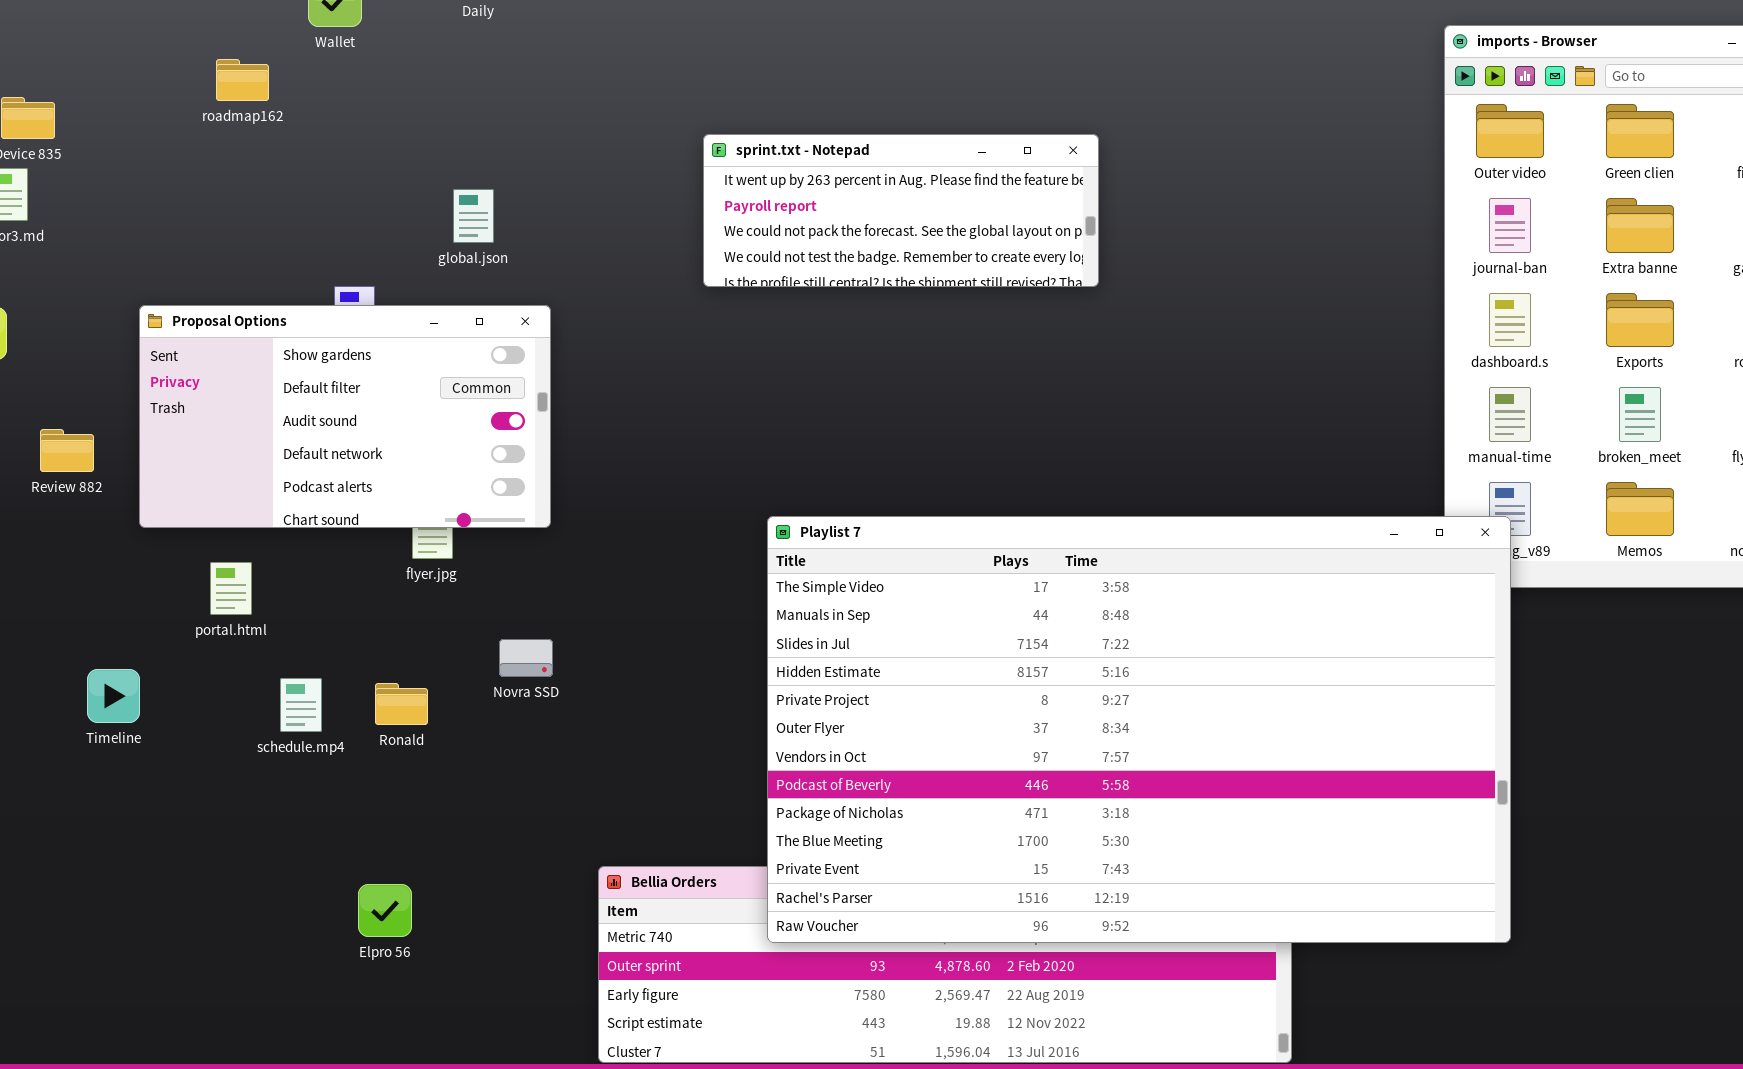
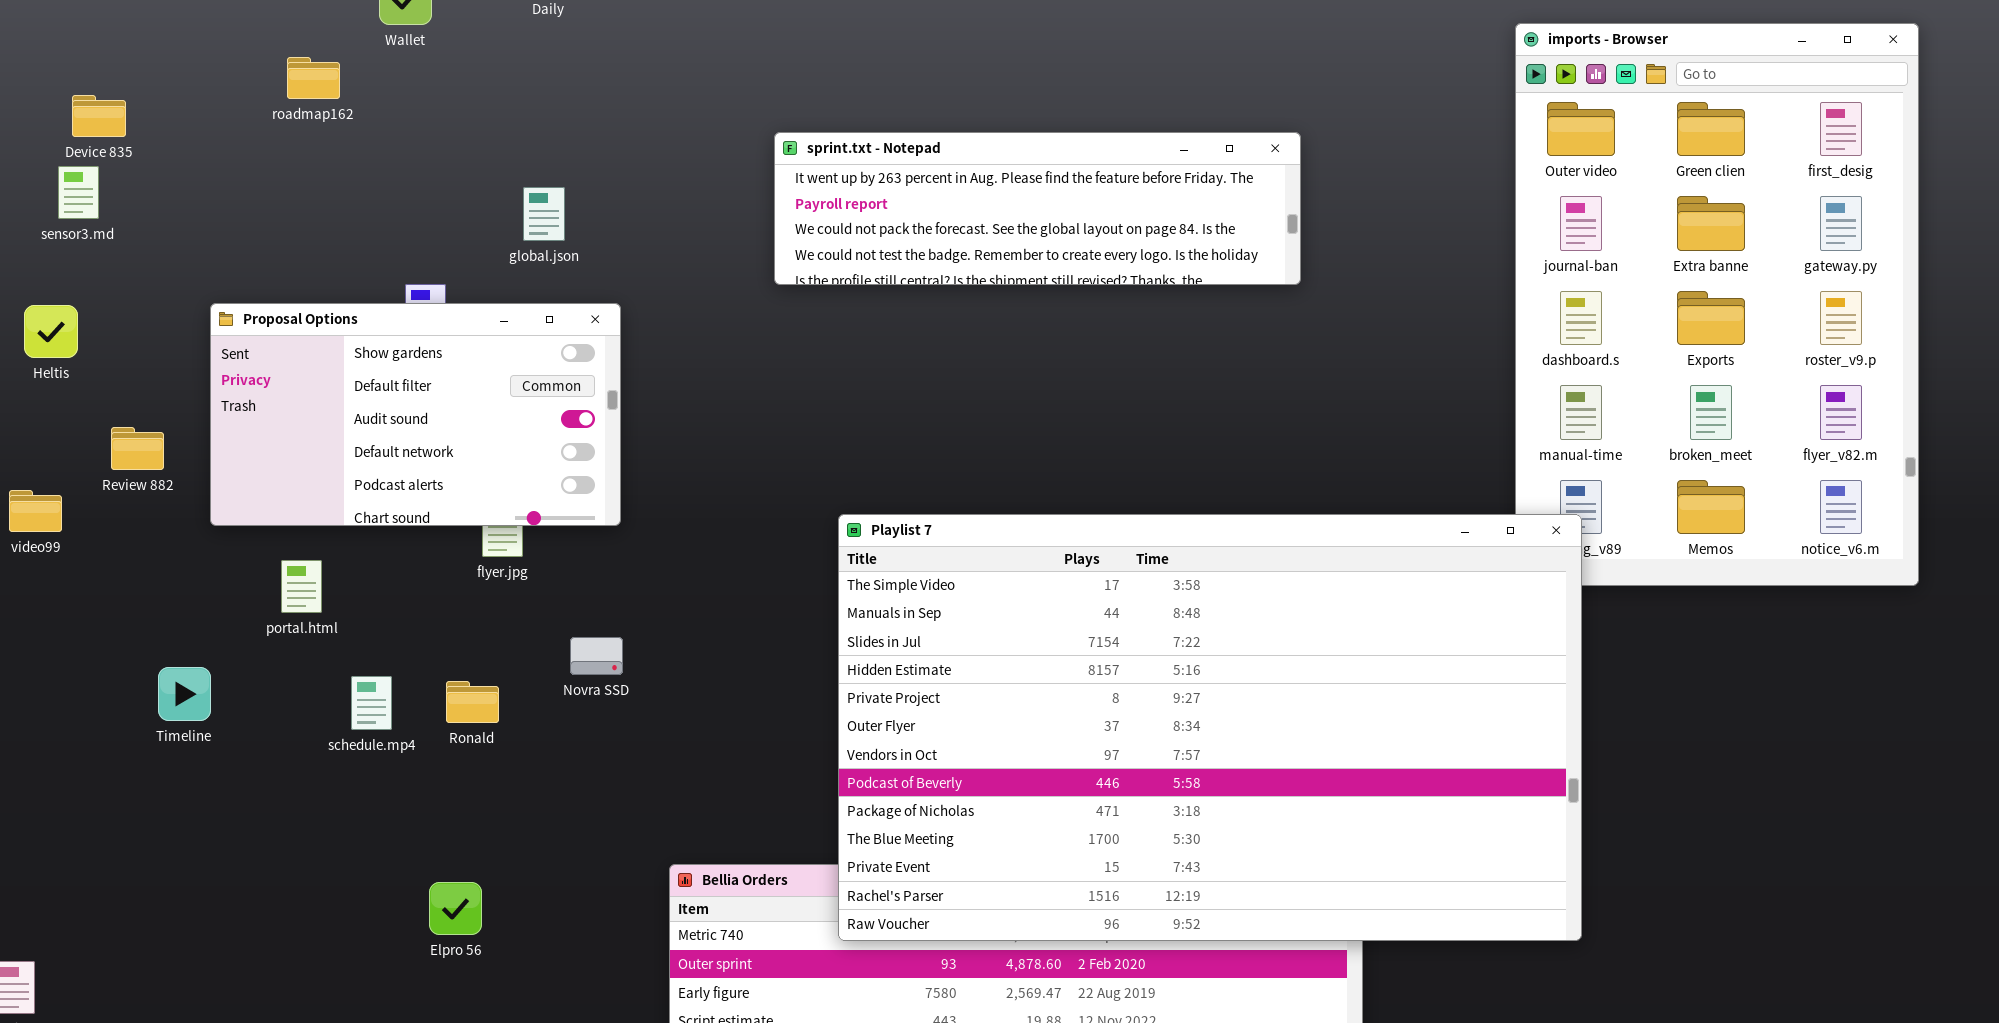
sprint.txt - Notepad: [703,134,1099,287] -> [774,132,1301,285], resized

